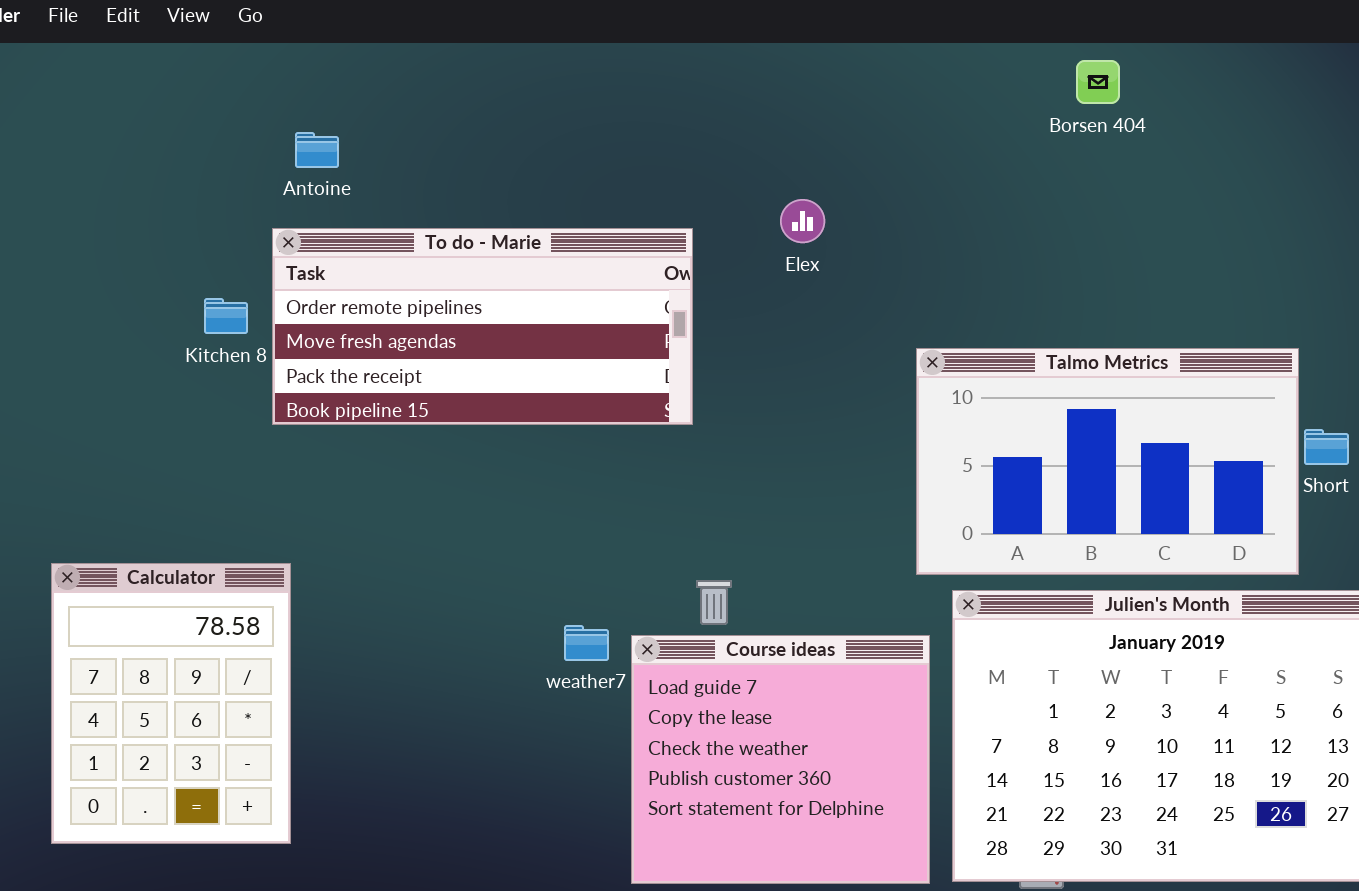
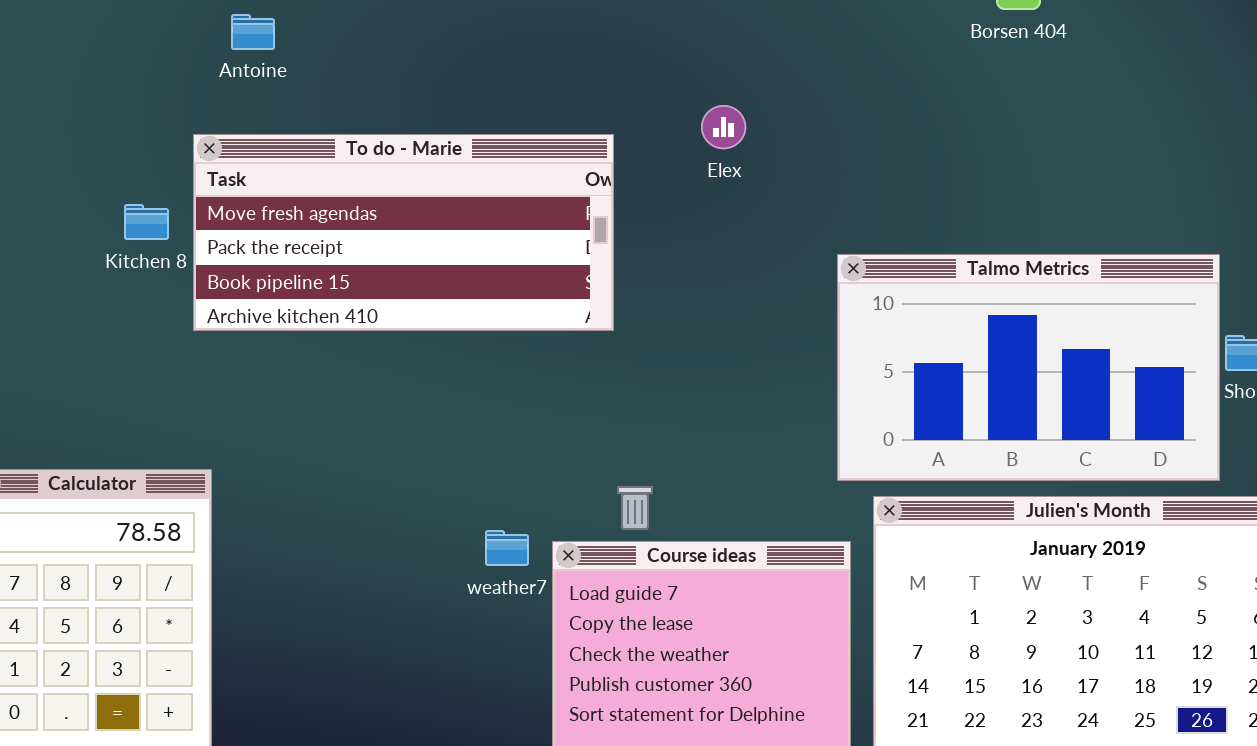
Antoine: [295,132,339,168] -> [231,14,275,50], moved
To do - Marie: [272,228,693,425] -> [193,134,614,331], scrolled down 1 row

